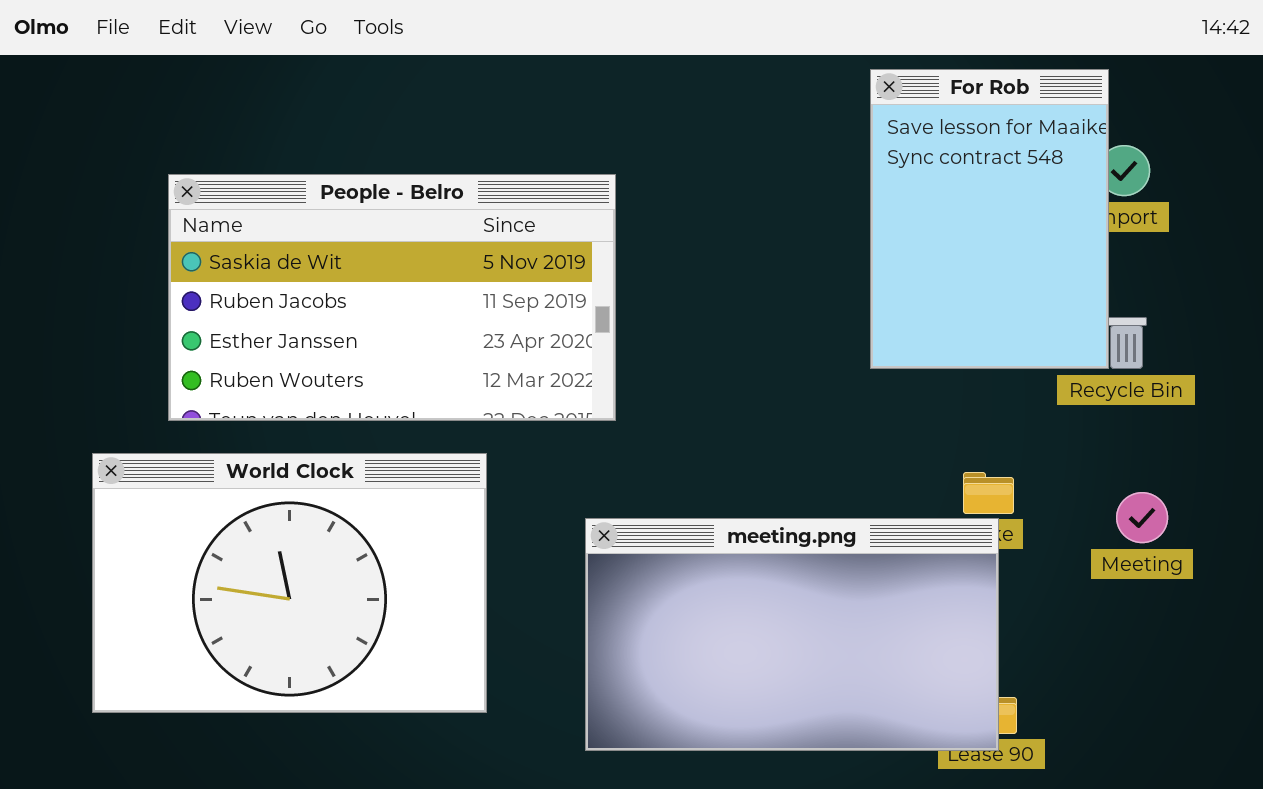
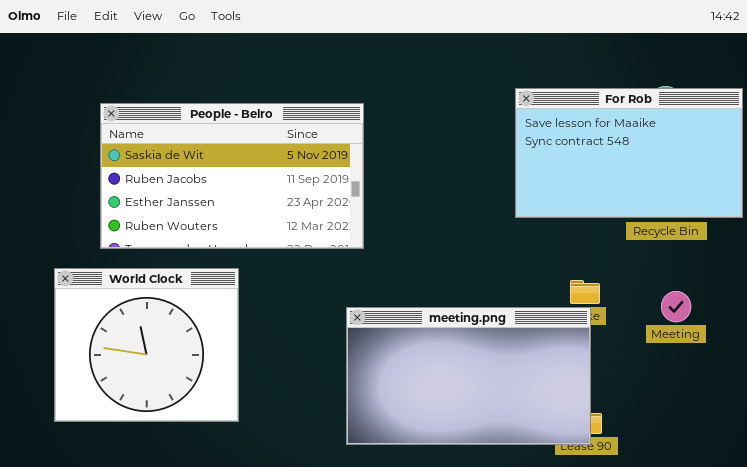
For Rob: [870,69,1109,369] -> [515,88,743,218], resized
World Clock: [92,453,487,713] -> [54,268,239,422], resized

